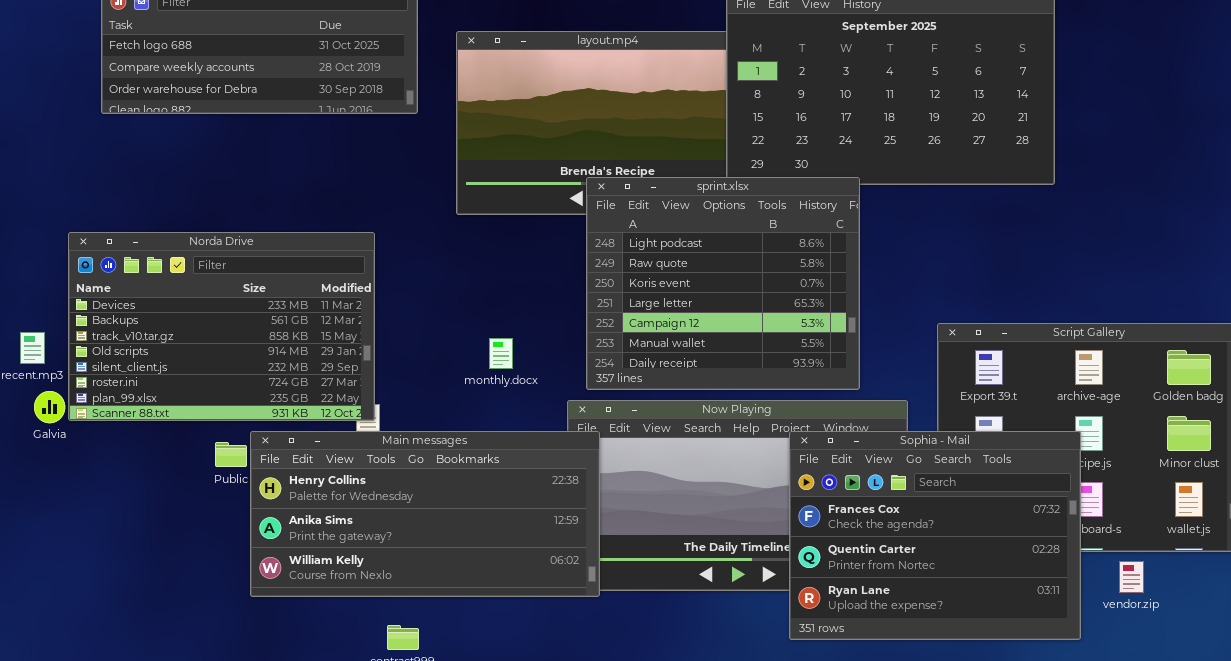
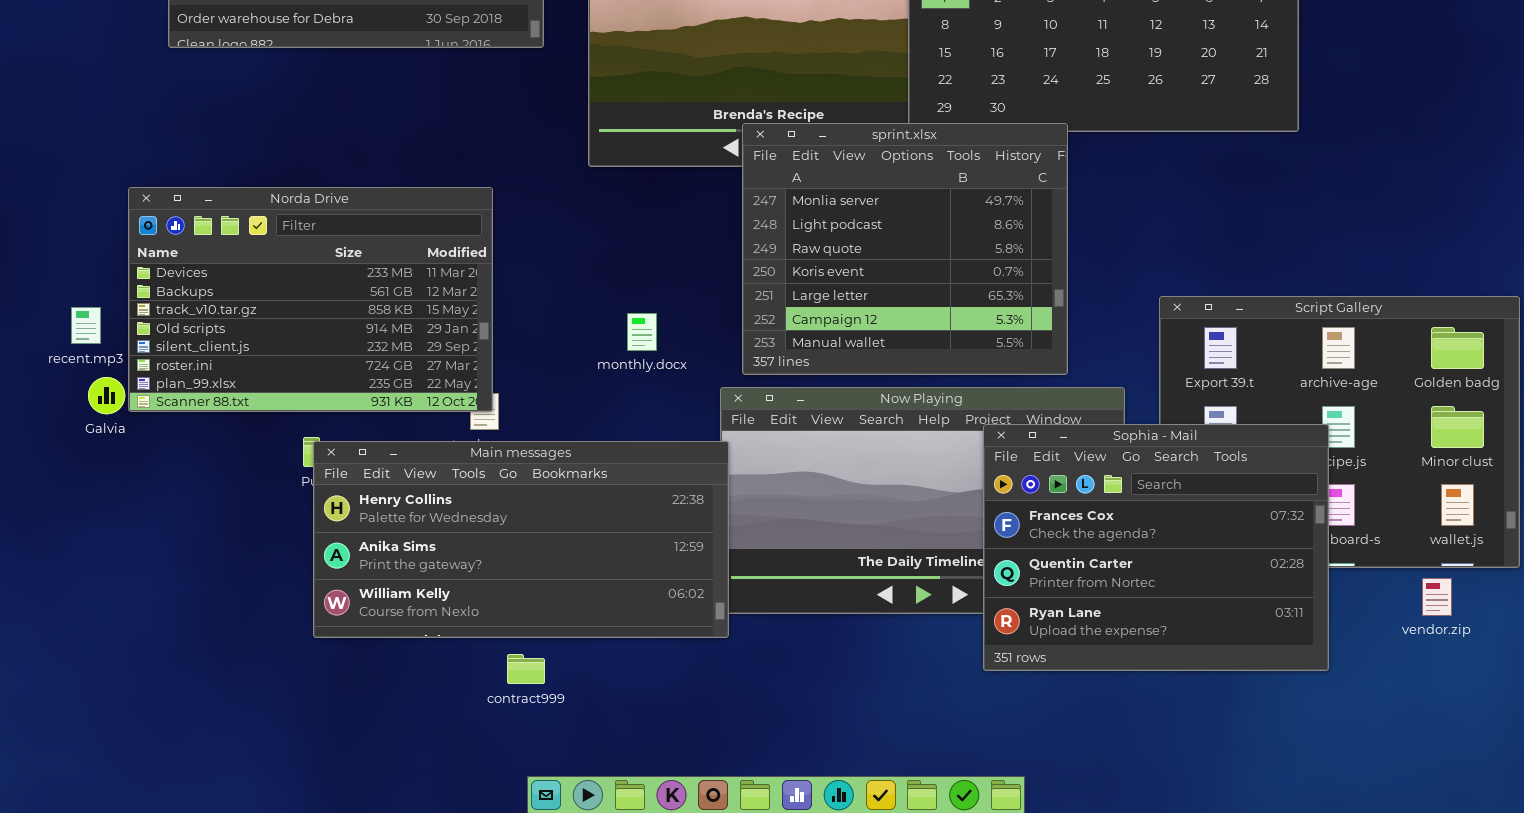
sprint.xlsx: [586,177,860,390] -> [742,123,1068,375], scrolled up 1 row
Main messages: [250,431,600,597] -> [313,441,729,638], moved
vendor.zip: [1119,561,1144,593] -> [1422,578,1452,616], moved

